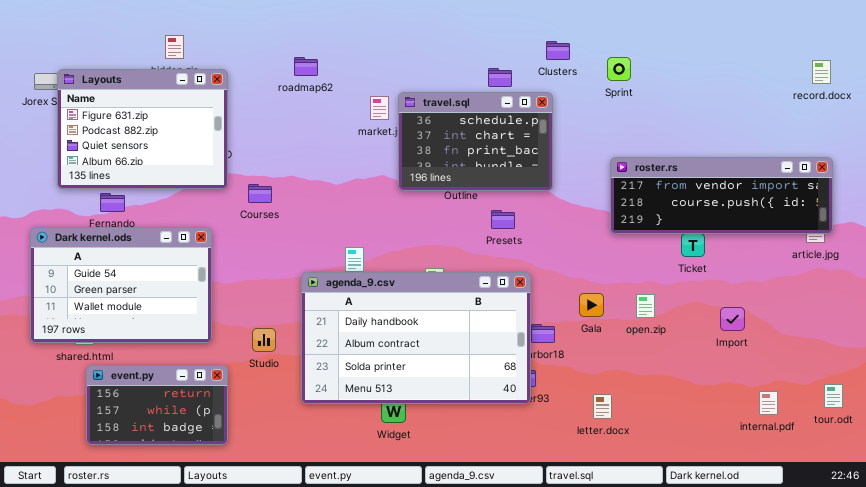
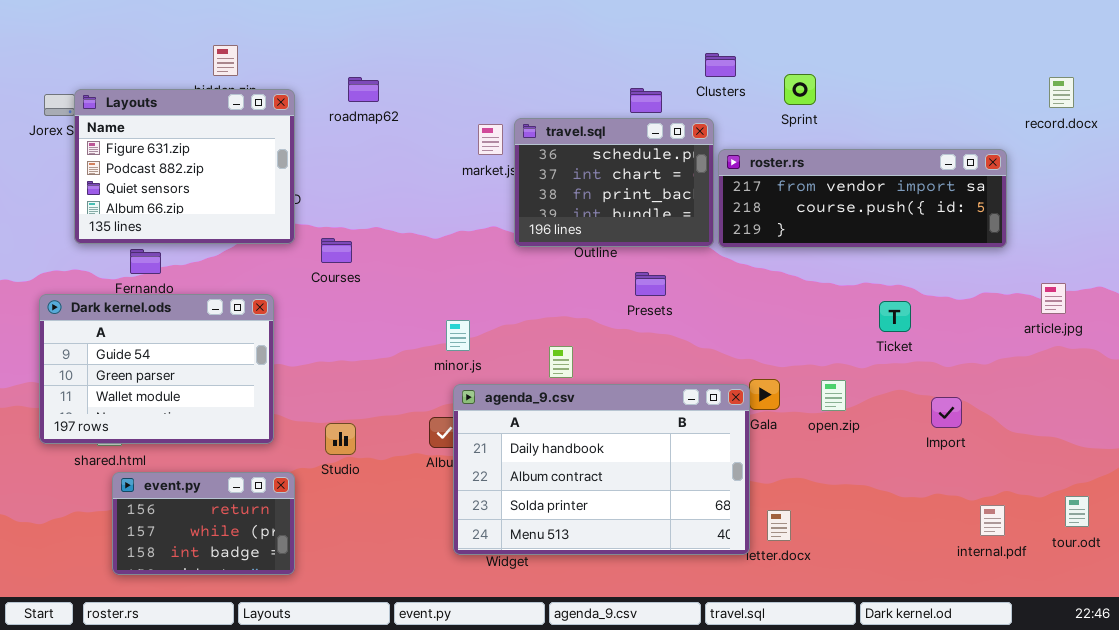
roadmap62: [294,57,318,76] -> [348,77,379,102], moved
roster.rs: [610,157,833,234] -> [718,149,1007,248], moved
agenda_9.csv: [301,272,531,404] -> [453,384,750,555], moved

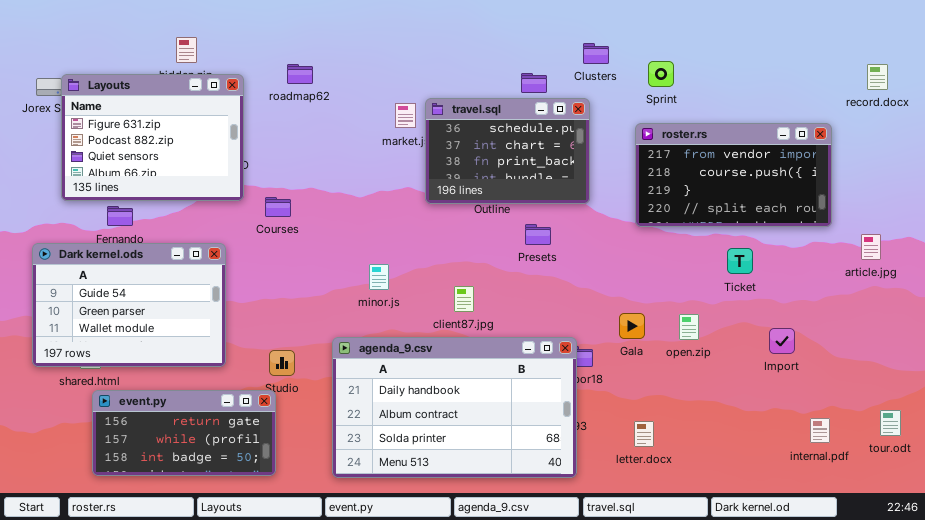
roster.rs: [718,149,1007,248] -> [635,123,832,227], resized
agenda_9.csv: [453,384,750,555] -> [332,337,577,478], moved
event.py: [112,472,295,575] -> [92,390,276,476], resized

